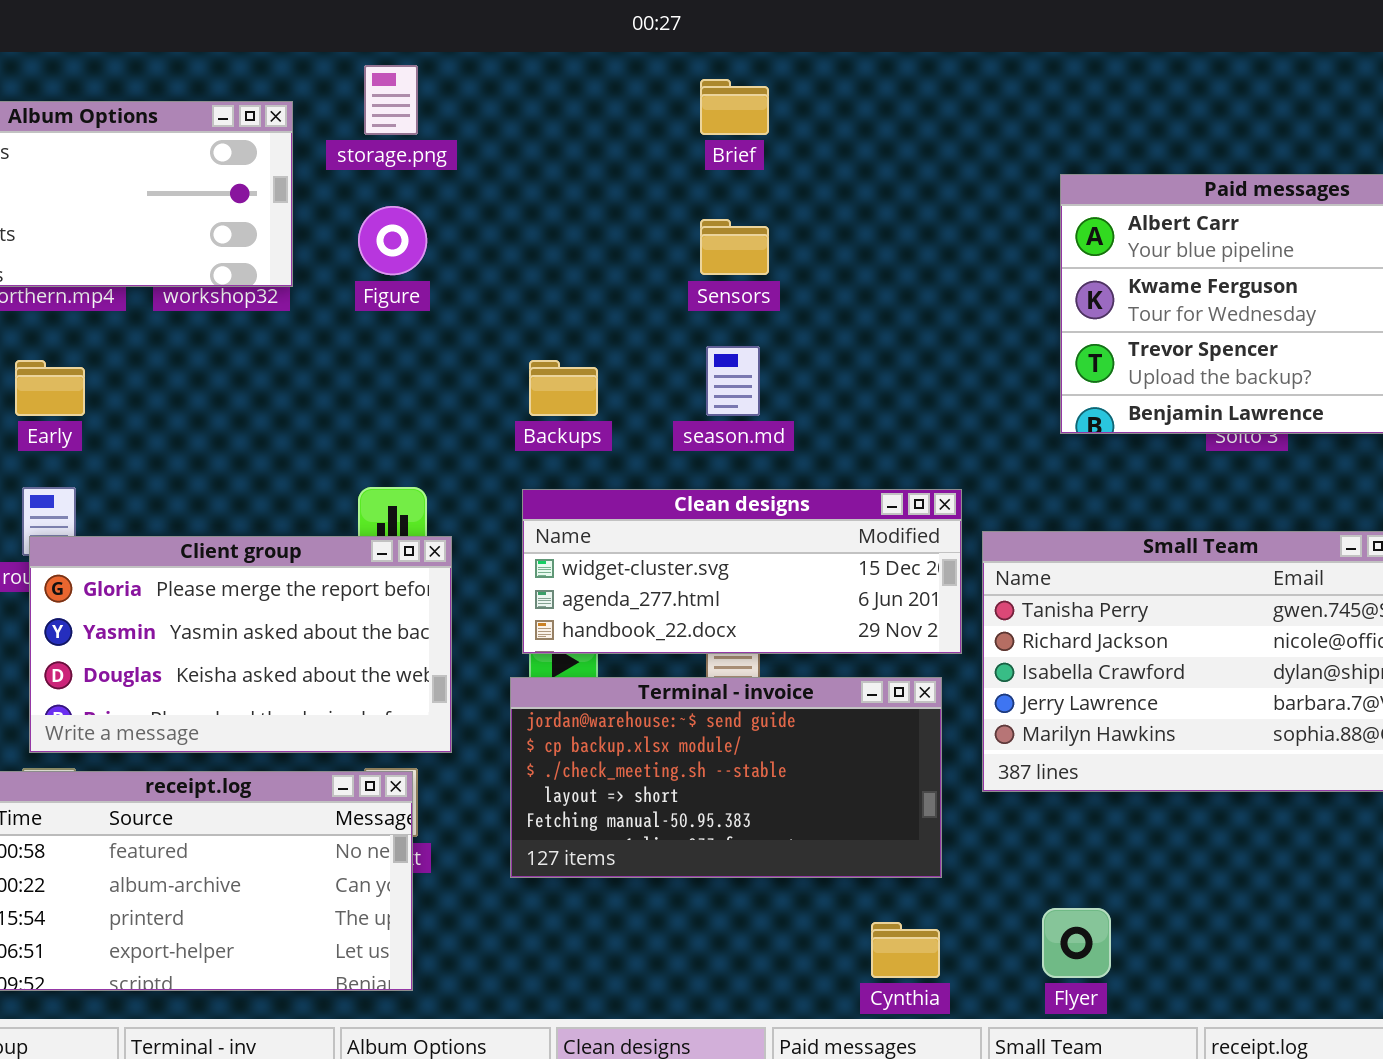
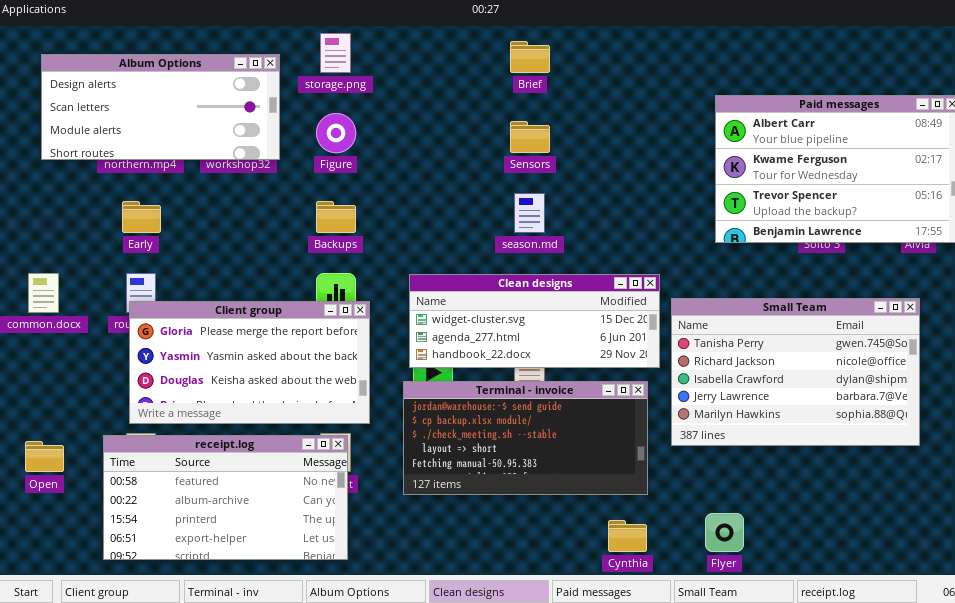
Backups: [529,360,598,416] -> [316,201,356,233], moved

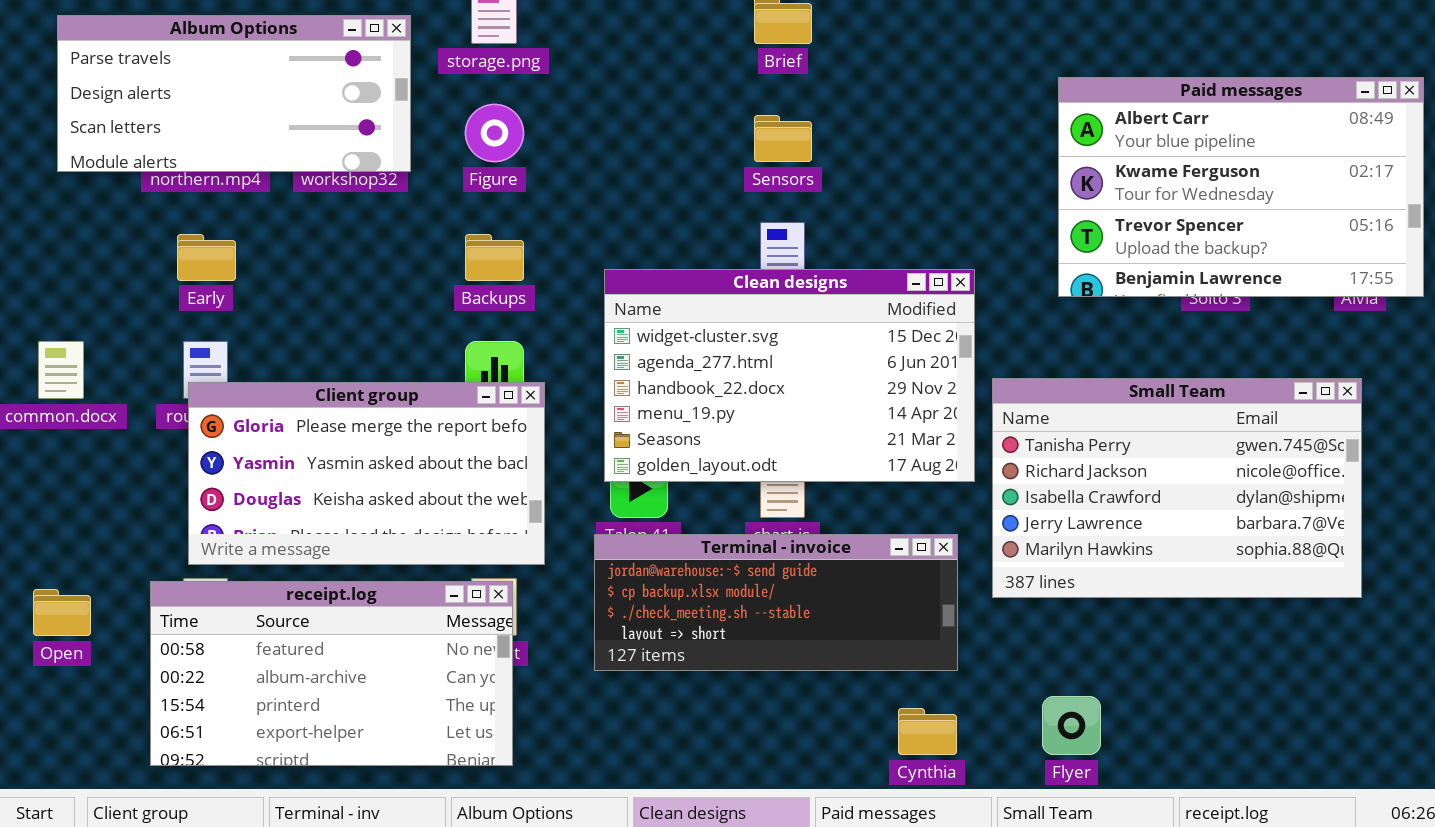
Album Options: [41,54,280,160] -> [57,15,411,172], scrolled up 1 row
Clean designs: [409,274,660,368] -> [604,269,975,482], resized
Terminal - invoice: [403,381,648,495] -> [594,534,958,671], resized

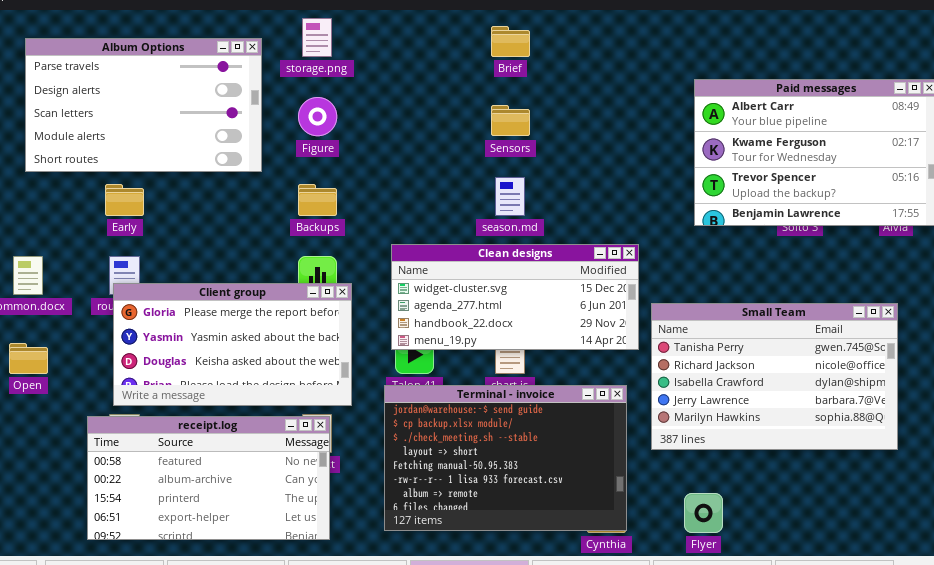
Album Options: [57,15,411,172] -> [25,38,262,172], resized
Clean designs: [604,269,975,482] -> [391,244,639,350], resized
Small Team: [992,378,1362,598] -> [651,303,898,450], moved
Terminal - invoice: [594,534,958,671] -> [384,385,627,531], resized
Open: [33,589,91,636] -> [9,343,48,374], moved

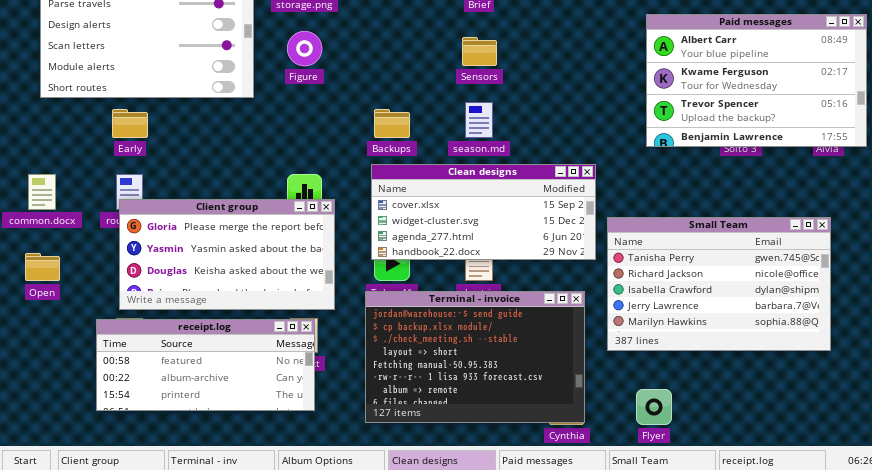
Backups: [298,184,337,216] -> [374,109,410,138], moved
Clean designs: [391,244,639,350] -> [371,164,596,260], scrolled up 1 row
receipt.log: [87,416,330,540] -> [96,319,315,411], resized

